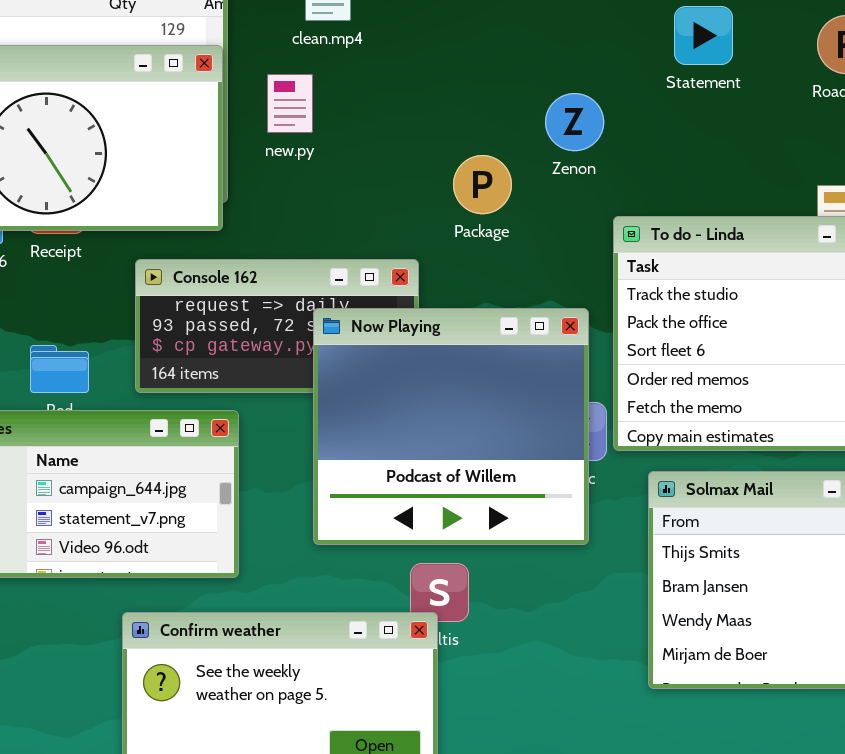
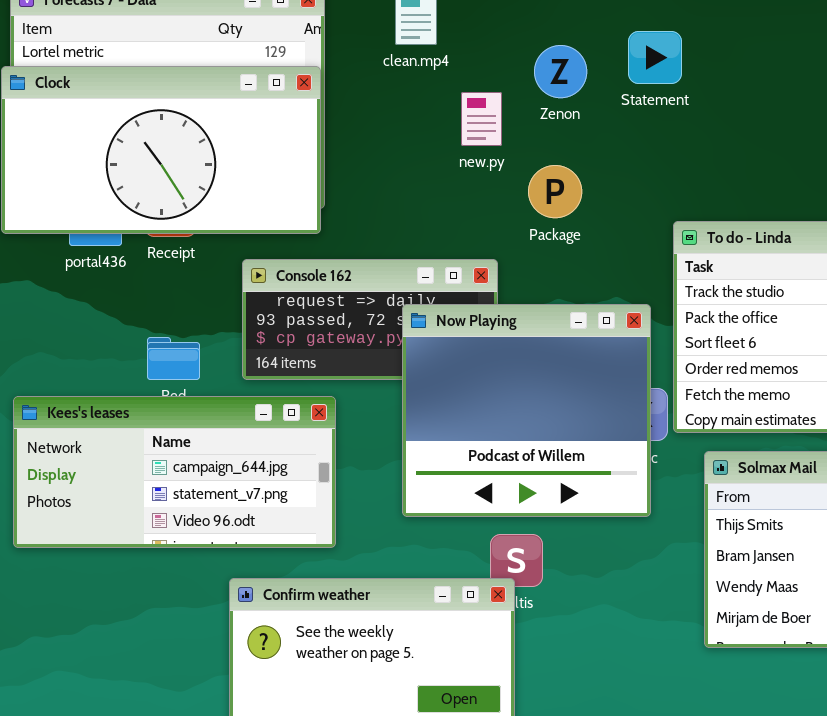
Statement: [674,6,733,65] -> [628,31,682,84], moved
new.py: [267,74,313,133] -> [461,92,502,146], moved
Zenon: [545,93,604,151] -> [534,45,587,98], moved

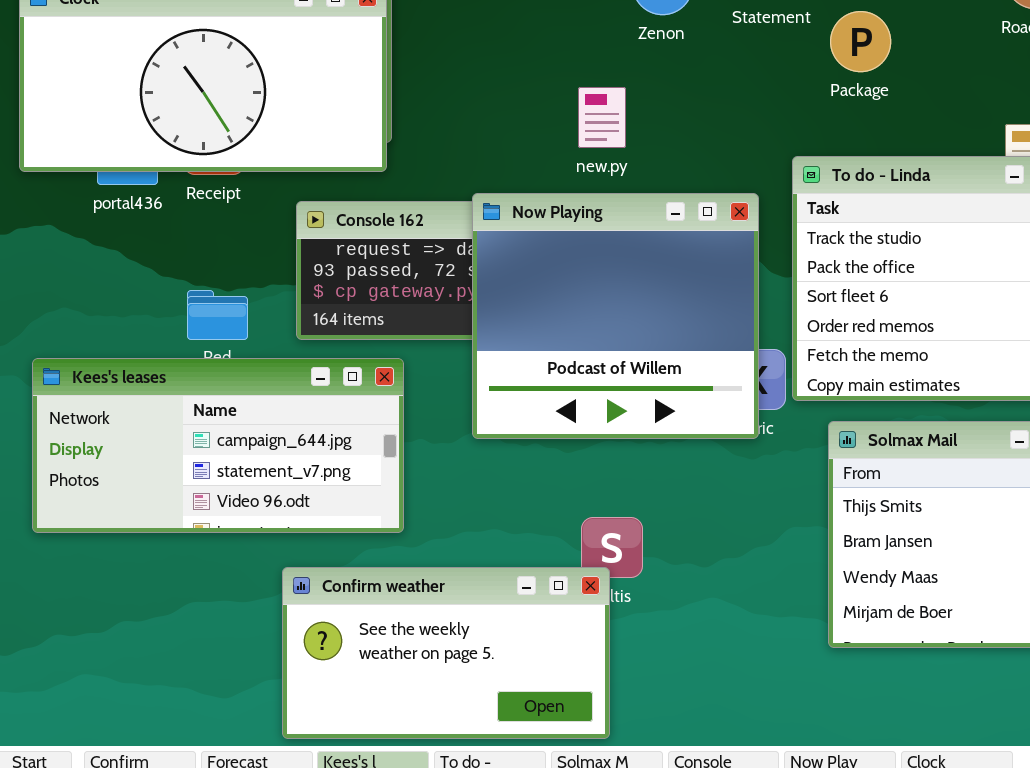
new.py: [461,92,502,146] -> [578,87,626,148], moved
Package: [528,165,582,218] -> [830,11,891,72], moved
Now Playing: [402,304,651,517] -> [472,193,759,439], moved

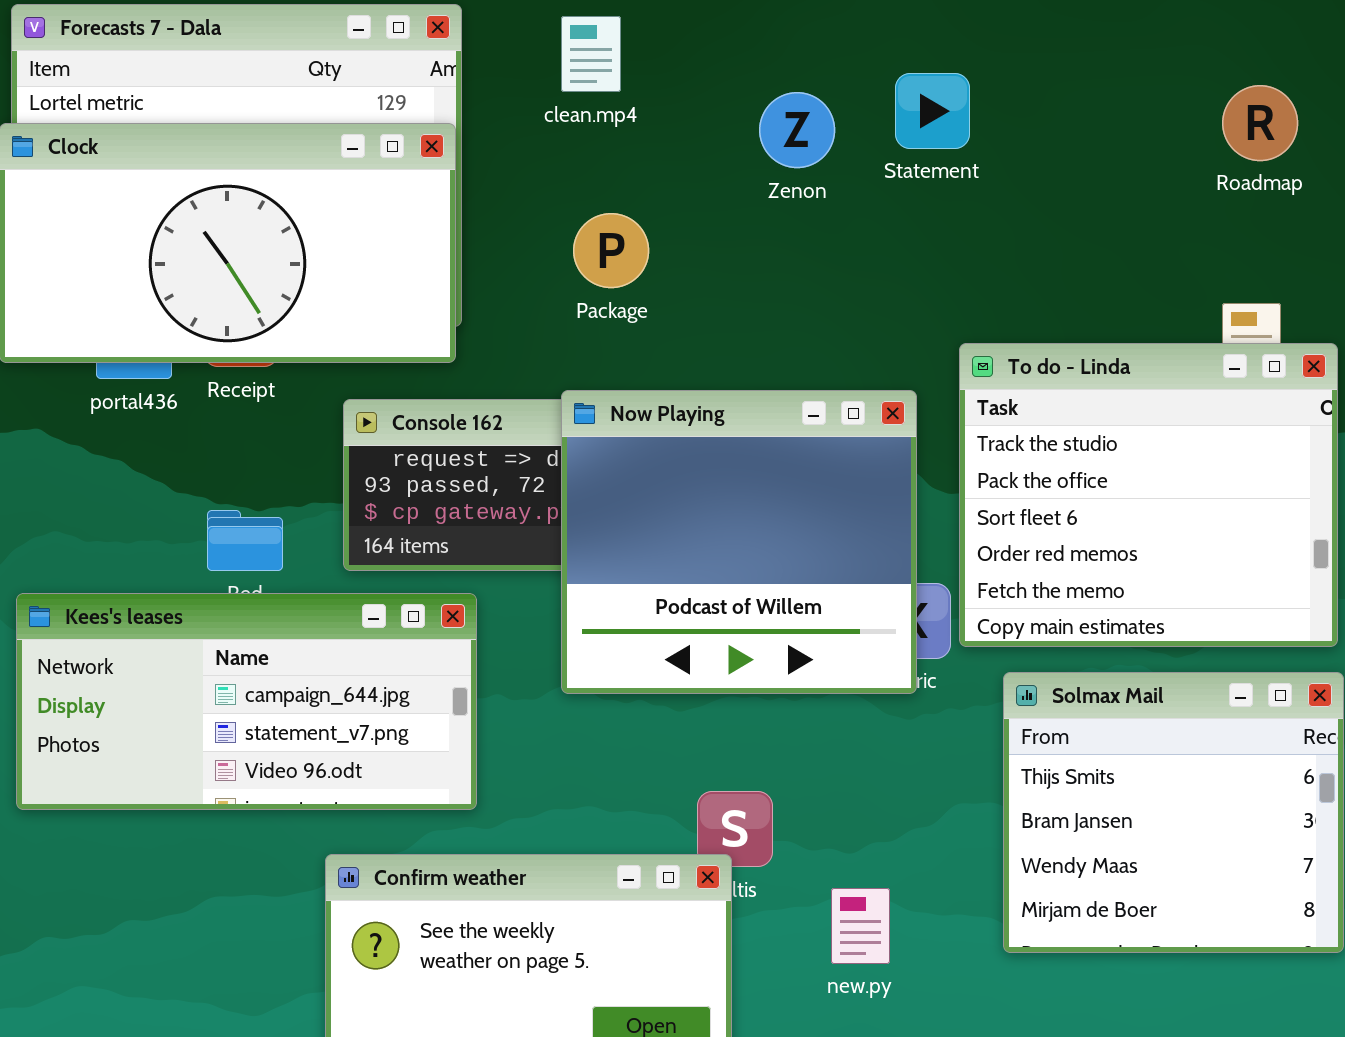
Package: [830,11,891,72] -> [573,213,649,288], moved
new.py: [578,87,626,148] -> [831,888,890,964], moved

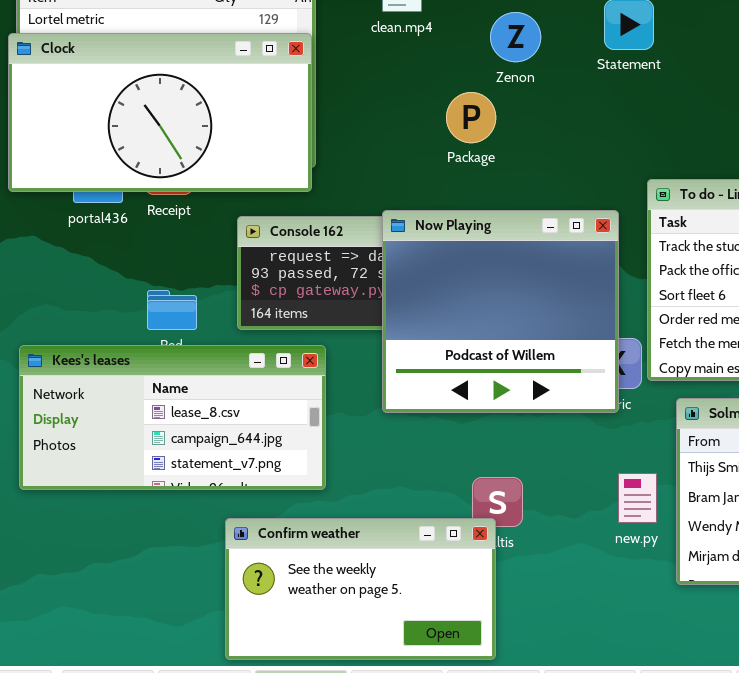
Zenon: [759,92,835,168] -> [490,12,541,62], moved
Package: [573,213,649,288] -> [446,92,496,143], moved
Kees's leases: [16,593,477,810] -> [19,345,326,490], scrolled up 1 row
new.py: [831,888,890,964] -> [618,473,657,523], moved

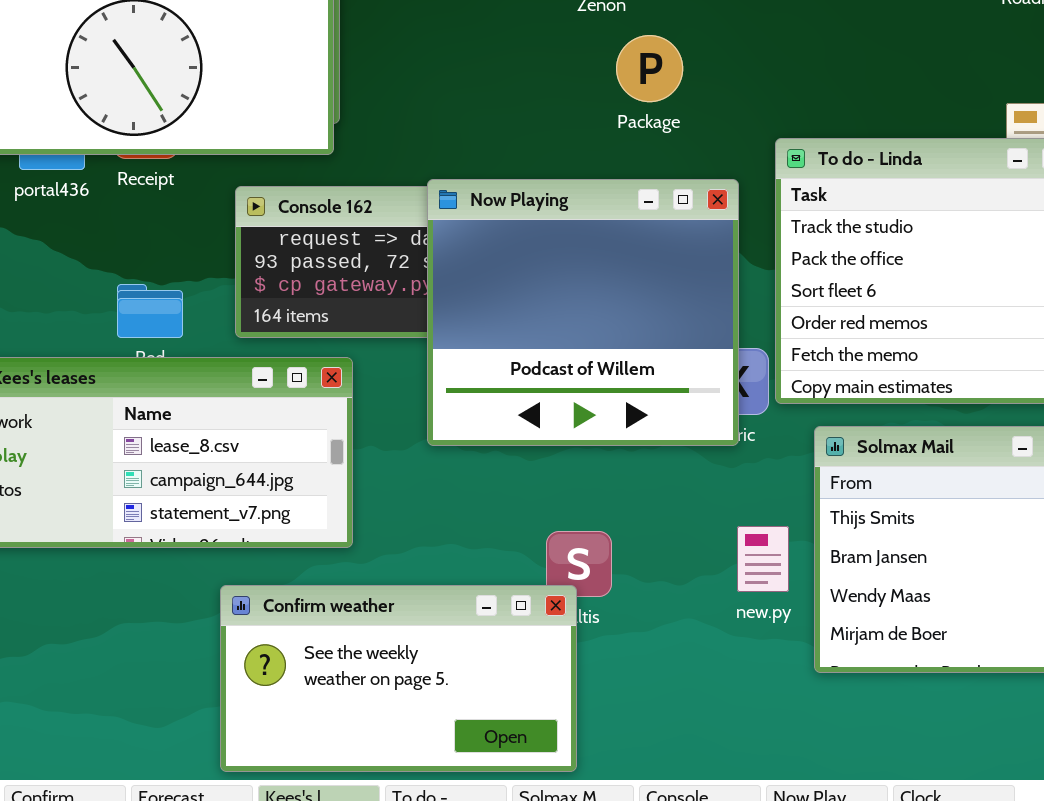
Package: [446,92,496,143] -> [616,35,683,102], moved

